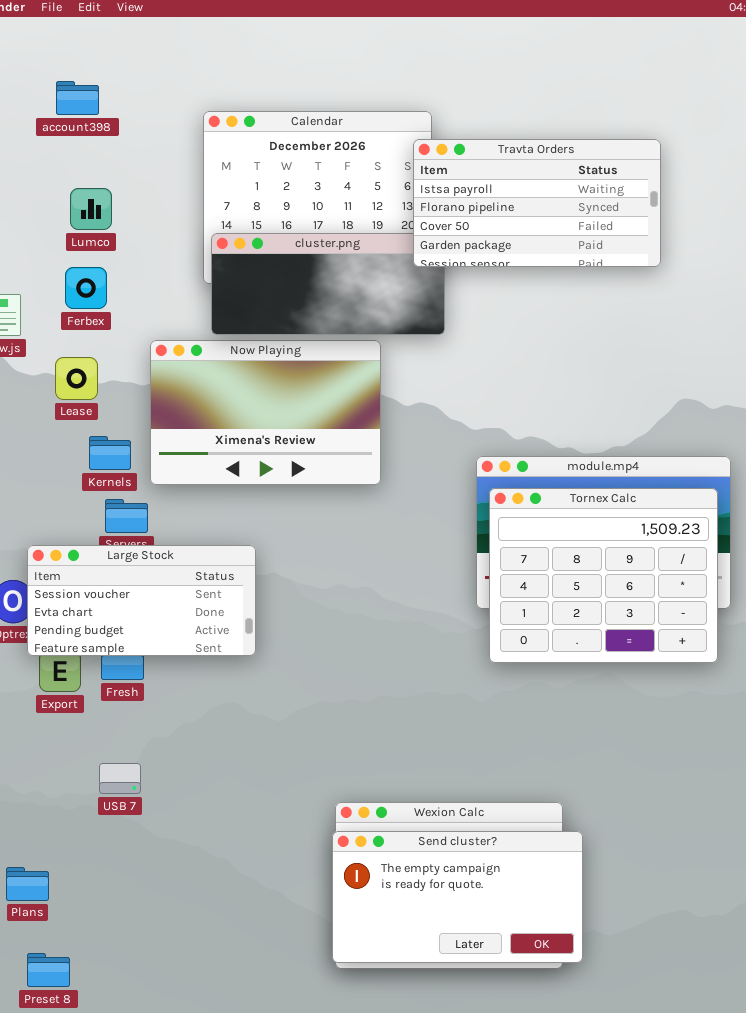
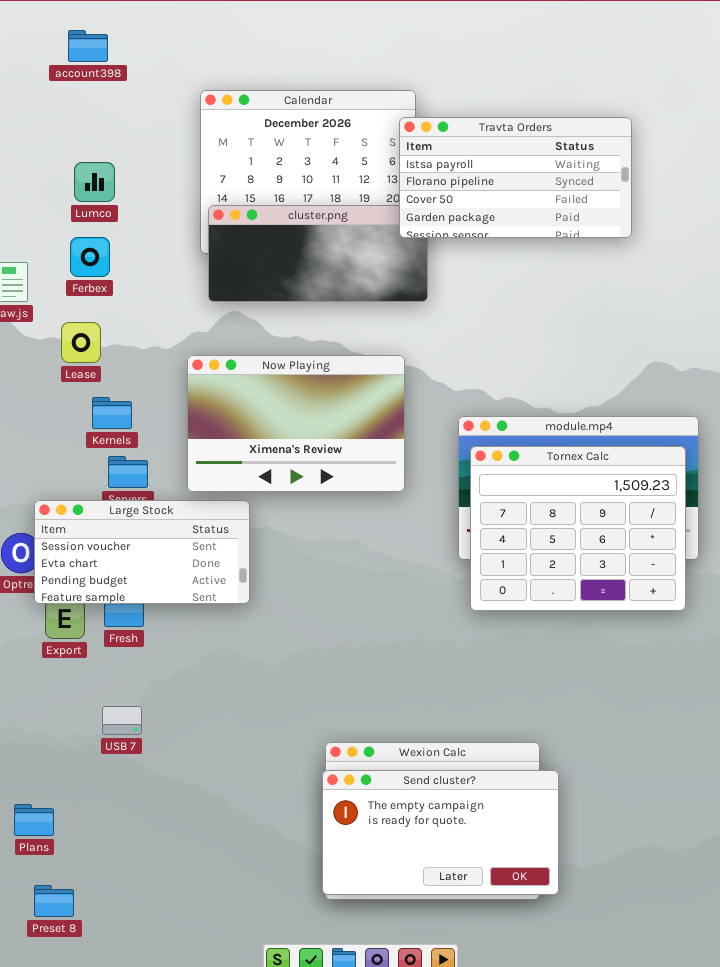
account398: [56,81,99,115] -> [68,30,108,62], moved
Now Playing: [150,340,381,485] -> [187,355,405,492], moved

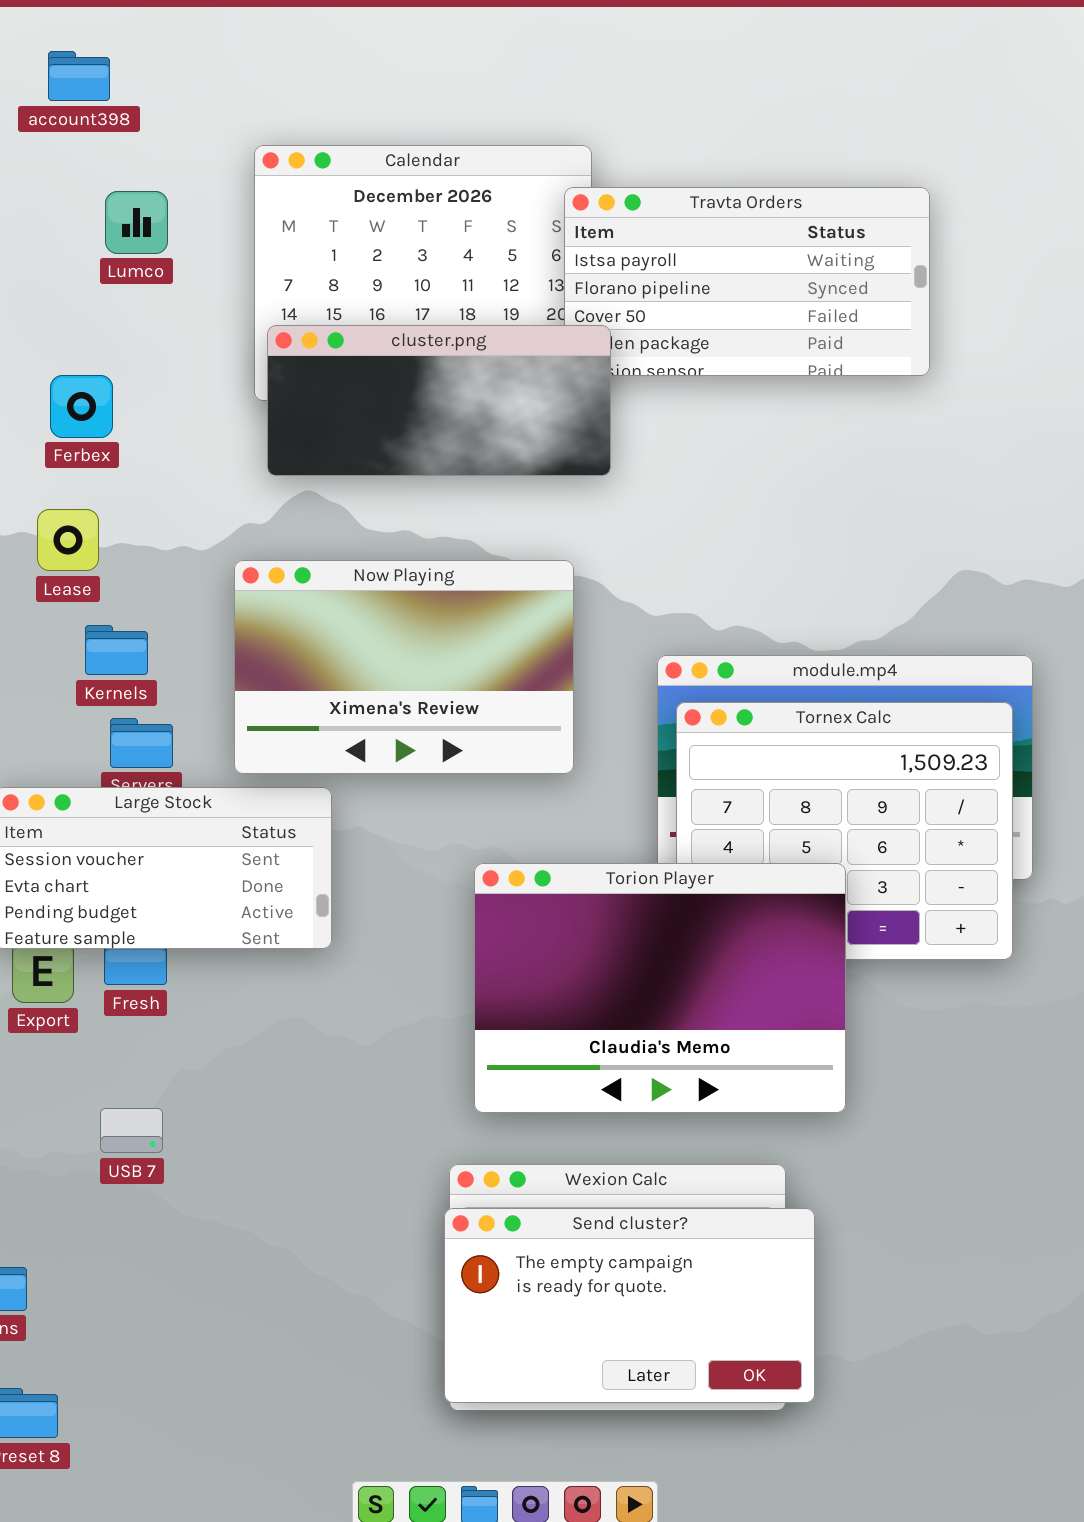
Lumco: [74,162,115,202] -> [105,191,168,254], moved
cluster.png: [208,205,428,302] -> [267,325,611,476], raised
Torion Player: none -> [474,863,846,1113], opened

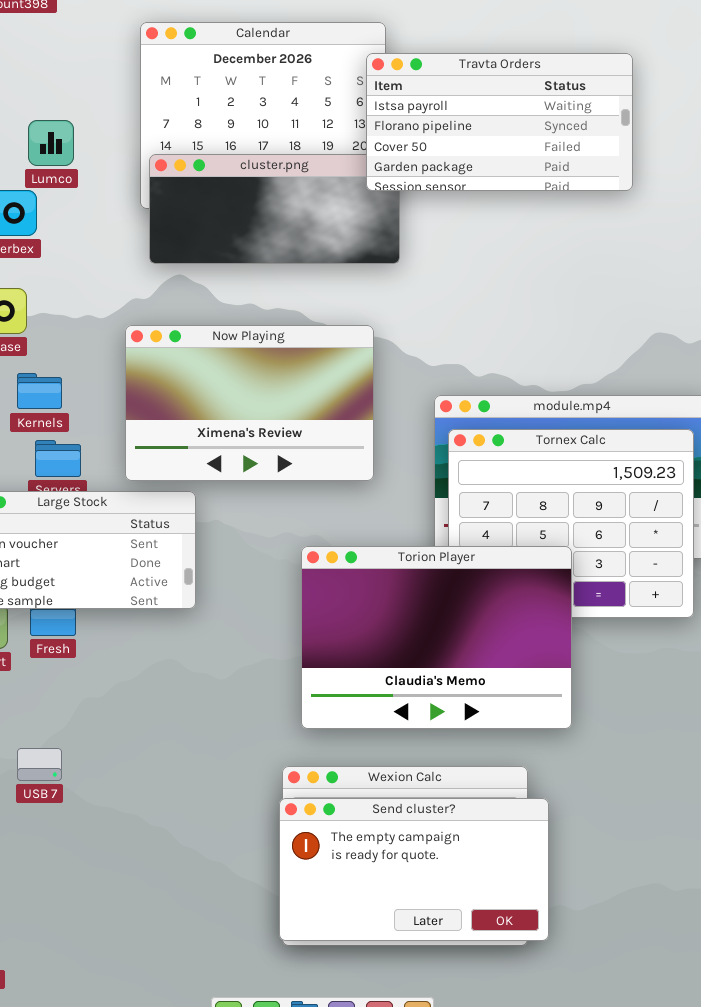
Travta Orders: [564,187,930,376] -> [366,53,633,191], raised
Lumco: [105,191,168,254] -> [28,120,74,166], moved
USB 7: [100,1108,163,1153] -> [17,748,62,781], moved

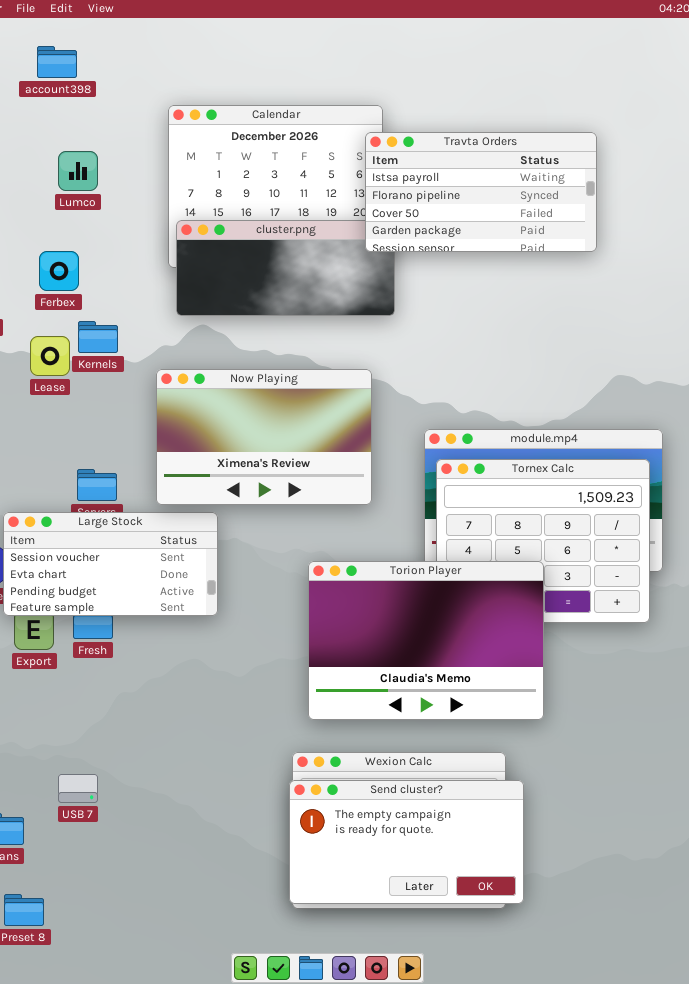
Lumco: [28,120,74,166] -> [58,151,98,191], moved
Kernels: [17,373,62,409] -> [78,321,118,353], moved
USB 7: [17,748,62,781] -> [58,774,98,803], moved

